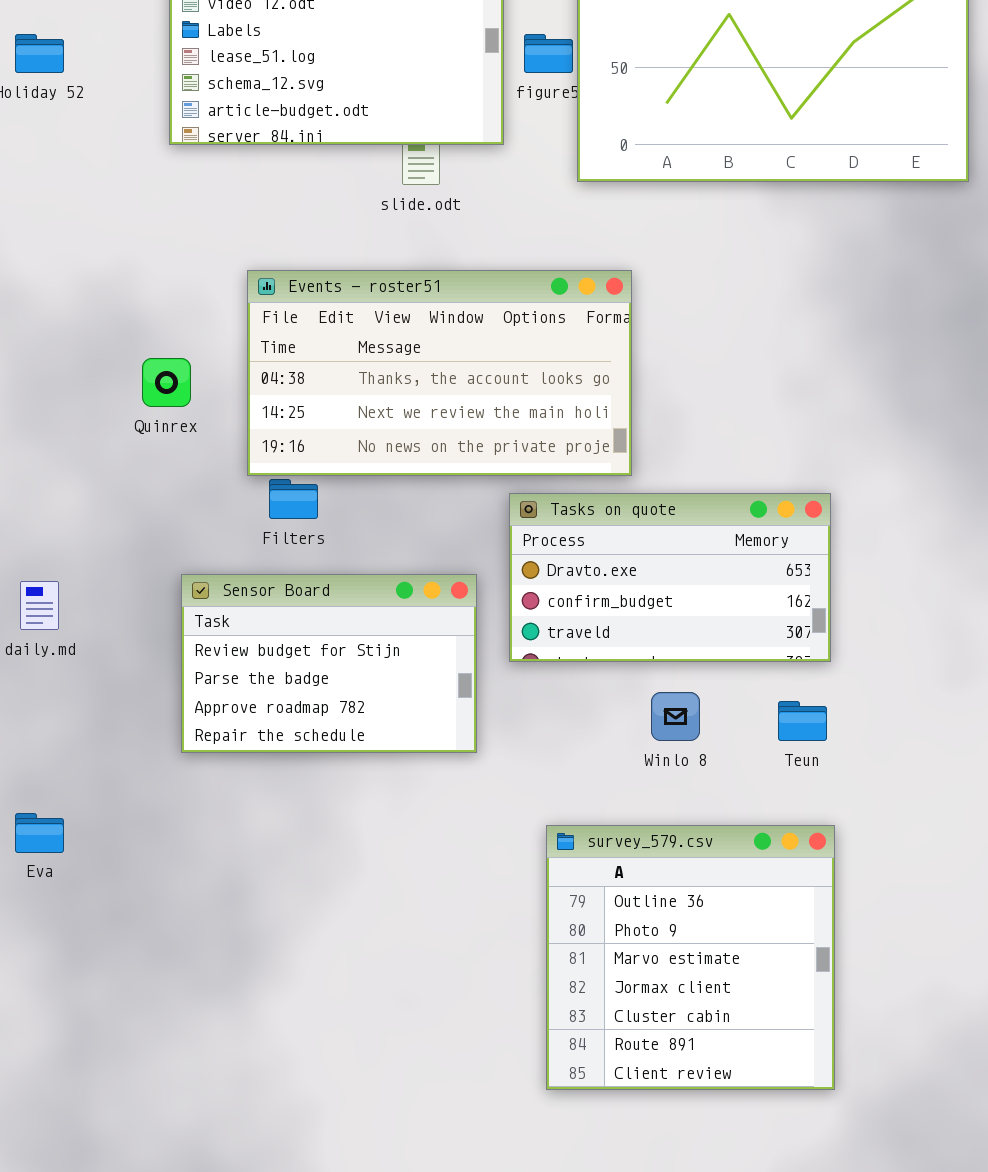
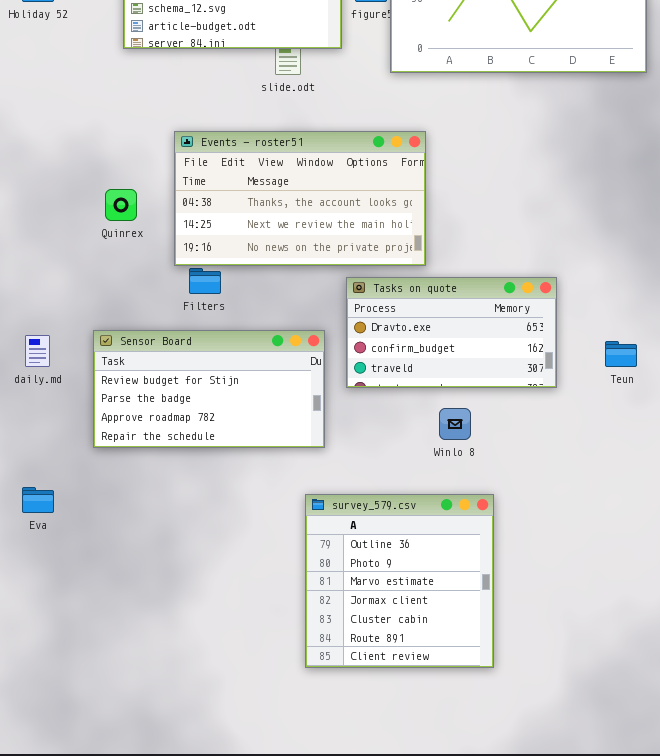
Sensor Board: [181,574,477,753] -> [93,330,325,448], resized
Teun: [778,701,827,741] -> [605,341,637,367], moved
survey_579.csv: [546,825,835,1090] -> [305,494,494,668], moved

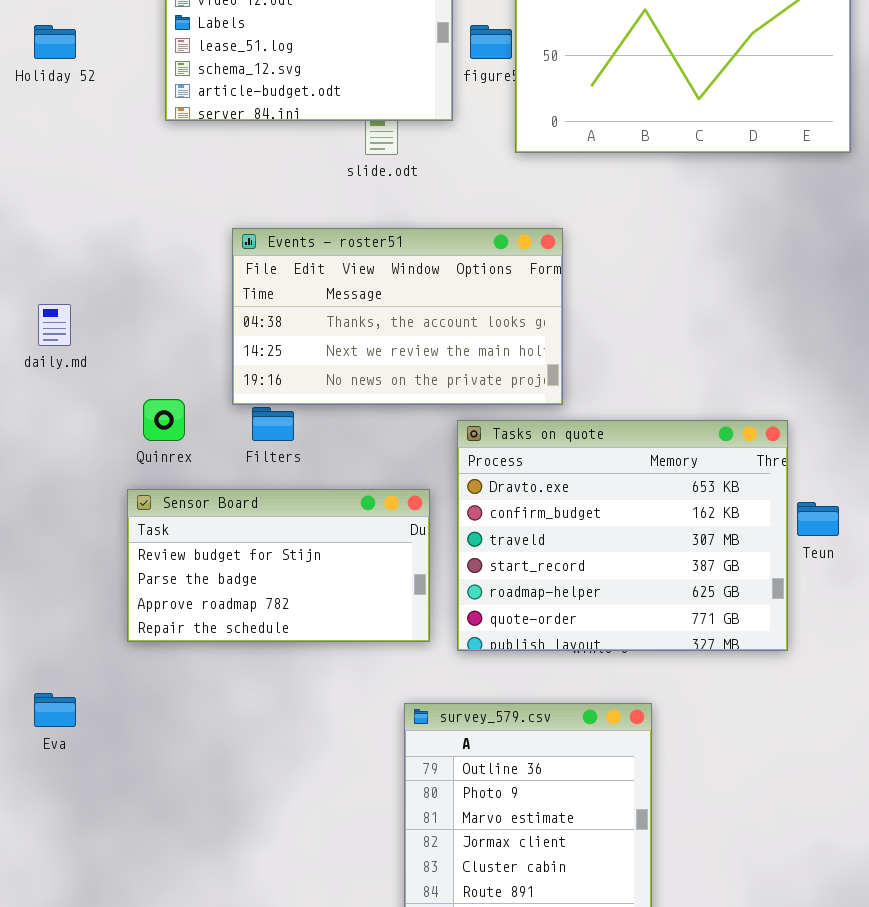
Quinrex: [105,189,137,221] -> [143,399,185,441], moved
Tasks on quote: [346,277,557,388] -> [457,420,788,651], resized
daily.md: [25,335,50,367] -> [38,304,71,346], moved

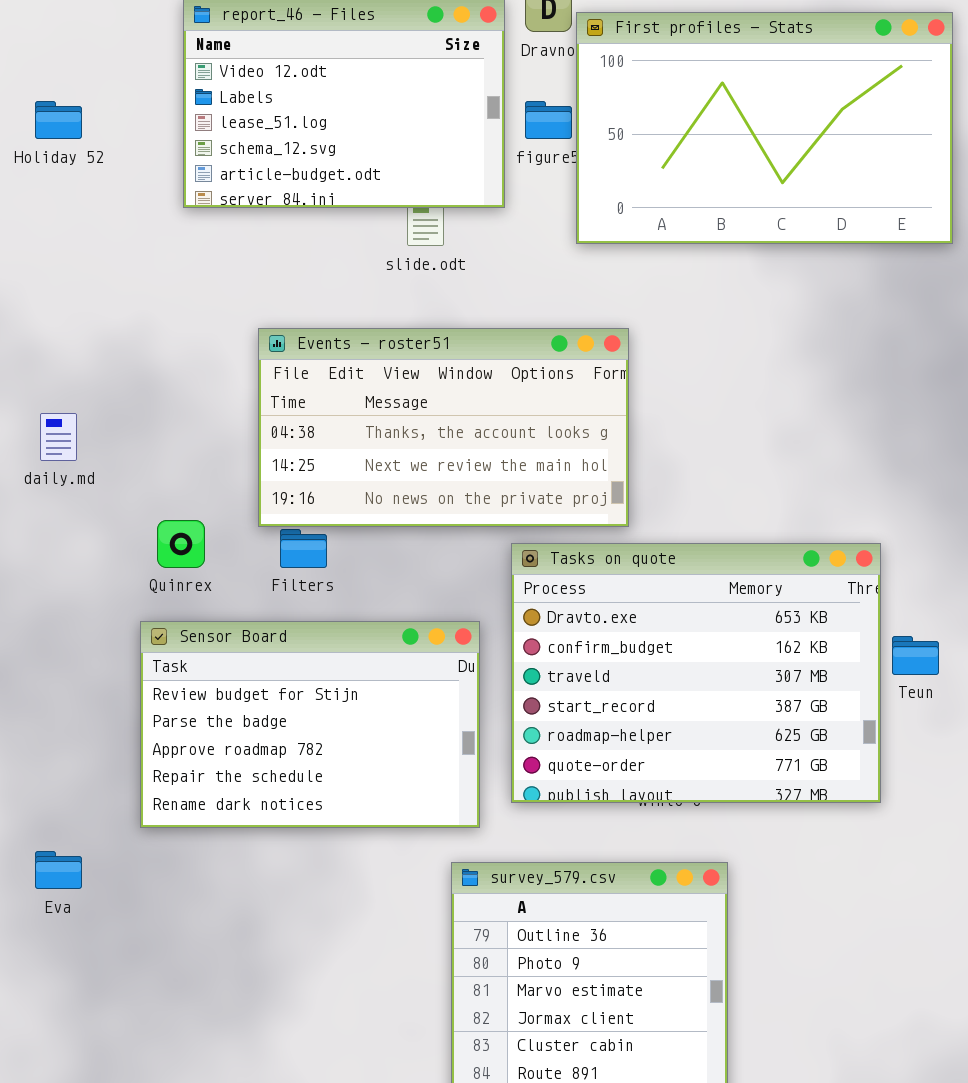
Sensor Board: [127,489,430,642] -> [140,621,480,828], resized

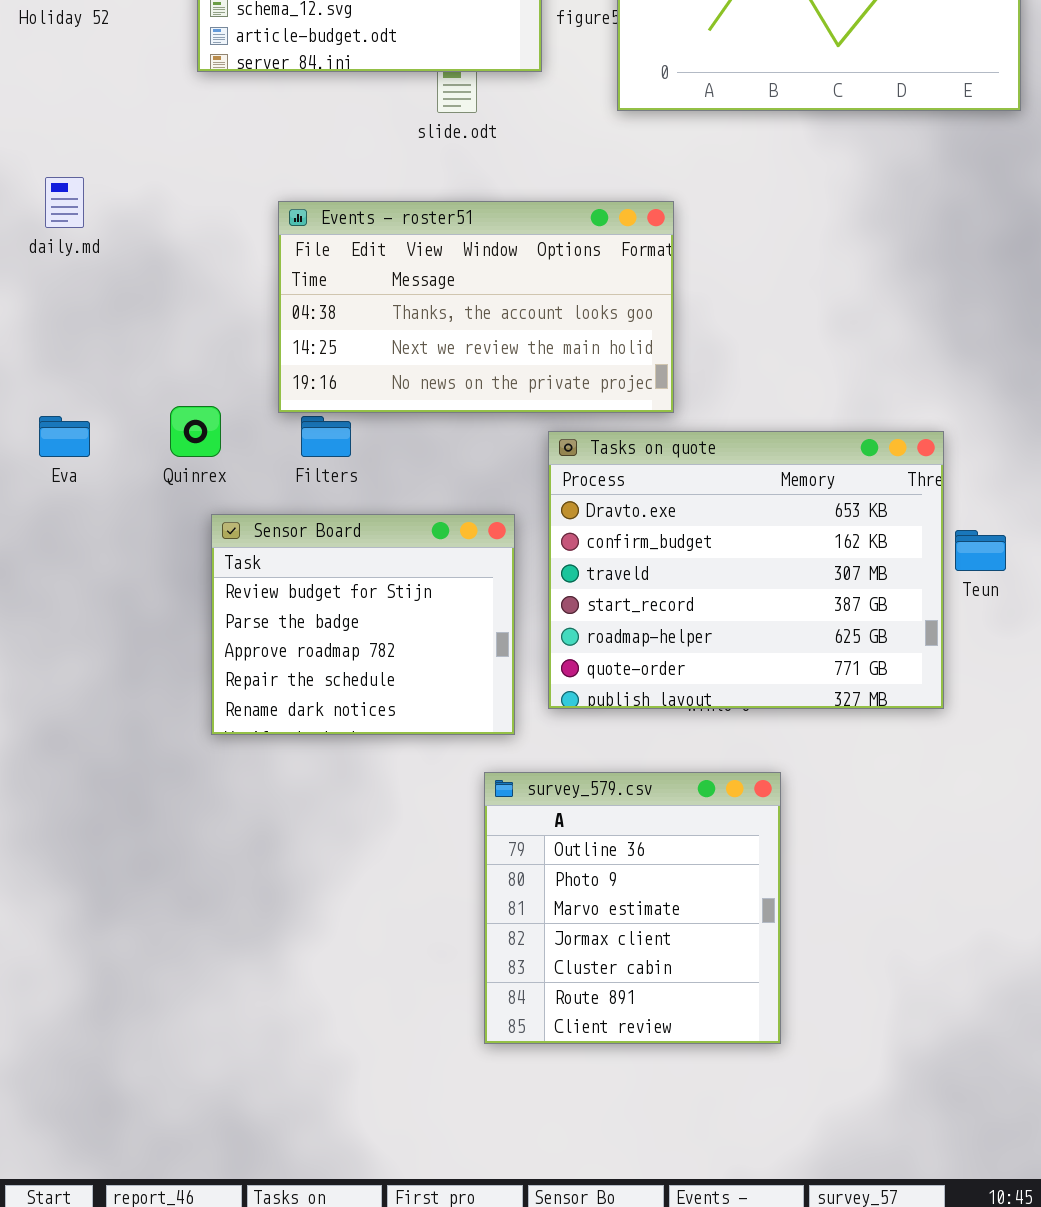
daily.md: [40,413,77,461] -> [45,177,84,228], moved
Sensor Board: [140,621,480,828] -> [211,514,515,735], resized
Eva: [35,851,82,889] -> [39,416,90,457], moved

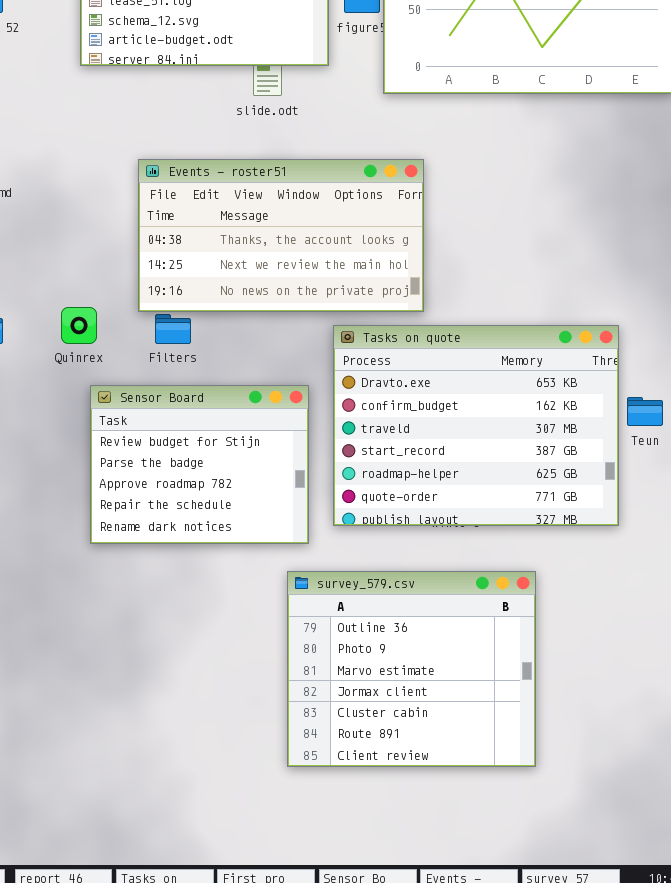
survey_579.csv: [484,772,781,1044] -> [287,571,536,767], resized

